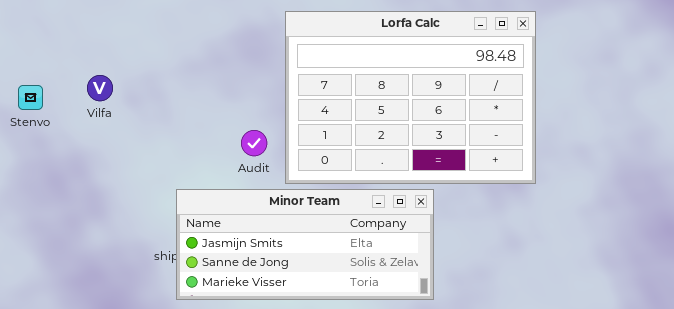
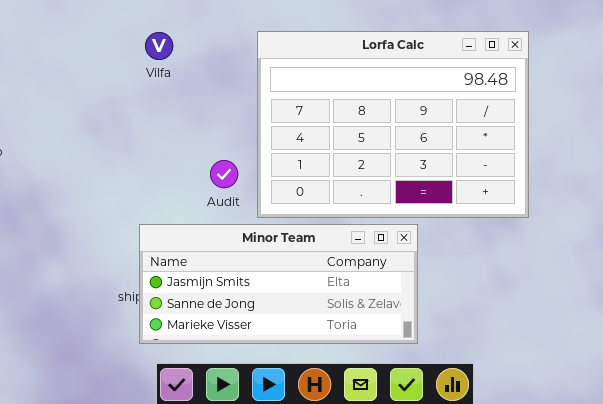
Vilfa: [87,75,113,101] -> [145,32,173,60], moved

